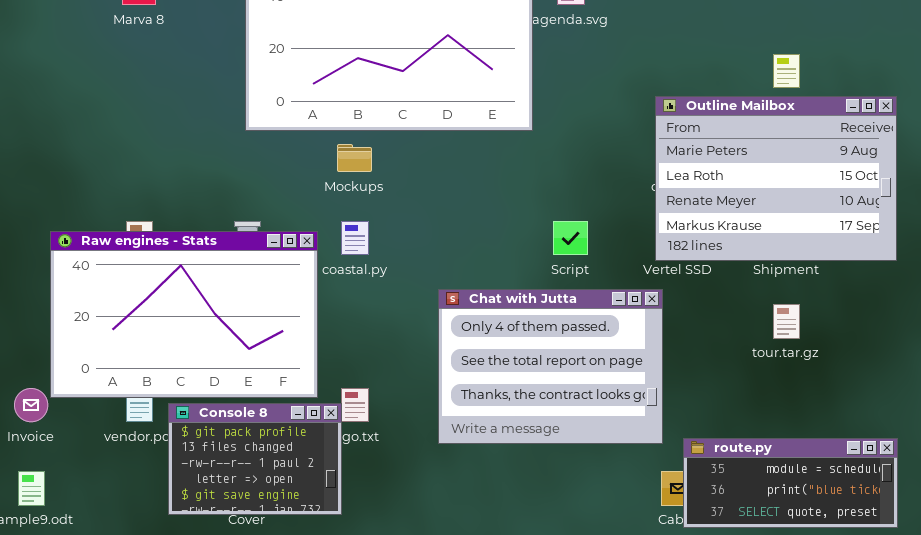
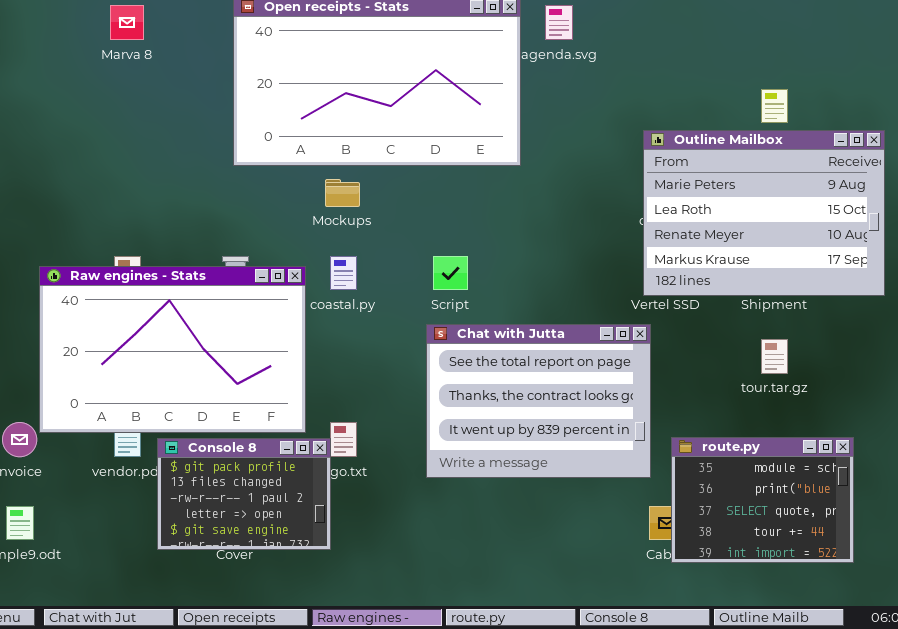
Script: [553,221,588,255] -> [433,256,468,290], moved
Chat with Jutta: [438,289,663,444] -> [426,324,651,478], scrolled down 1 row
route.py: [683,438,898,528] -> [671,437,854,563], resized

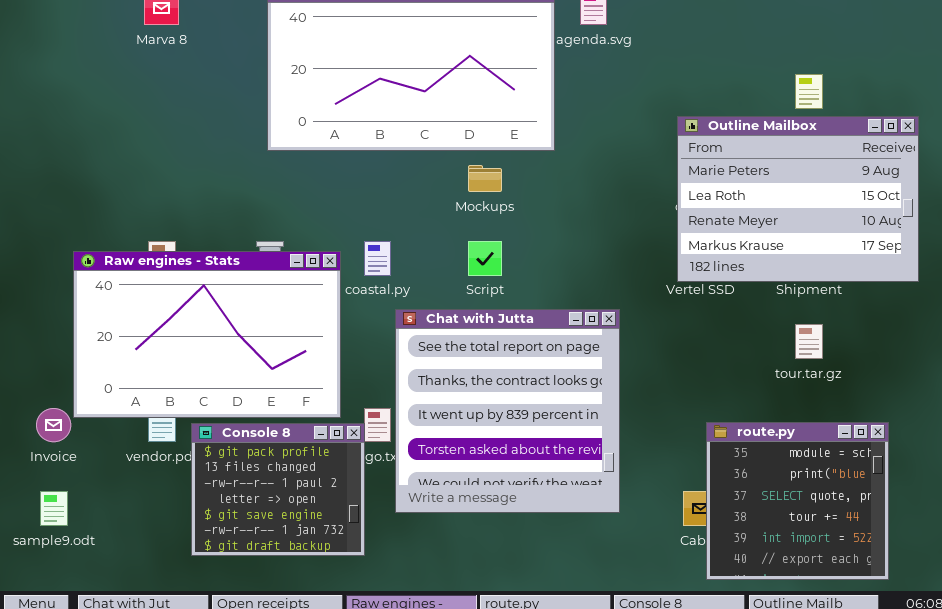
Mockups: [325,179,360,207] -> [468,165,502,192], moved
Chat with Jutta: [426,324,651,478] -> [395,309,620,513], moved, resized
route.py: [671,437,854,563] -> [706,422,889,580], resized
Console 8: [157,438,331,550] -> [191,423,365,556], resized

